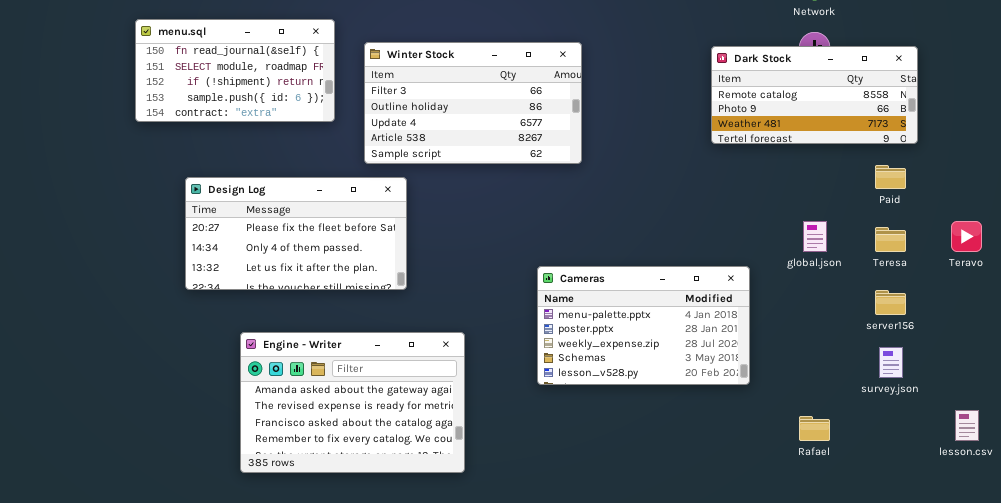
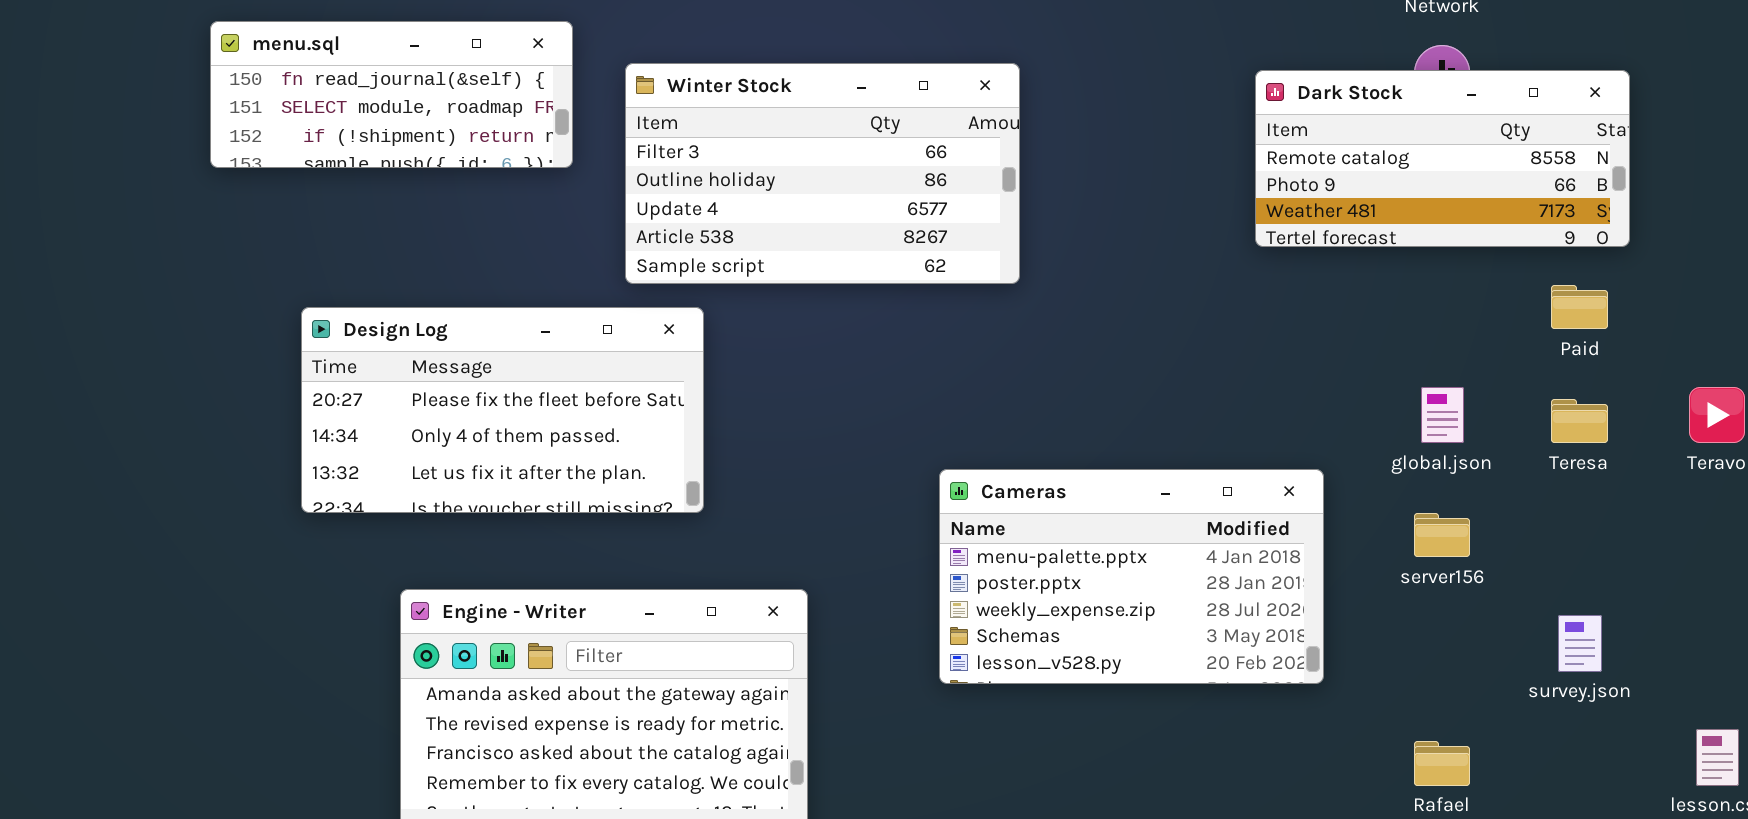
menu.sql: [135,19,335,122] -> [210,21,573,168], resized
server156: [875,290,906,315] -> [1414,513,1470,557], moved

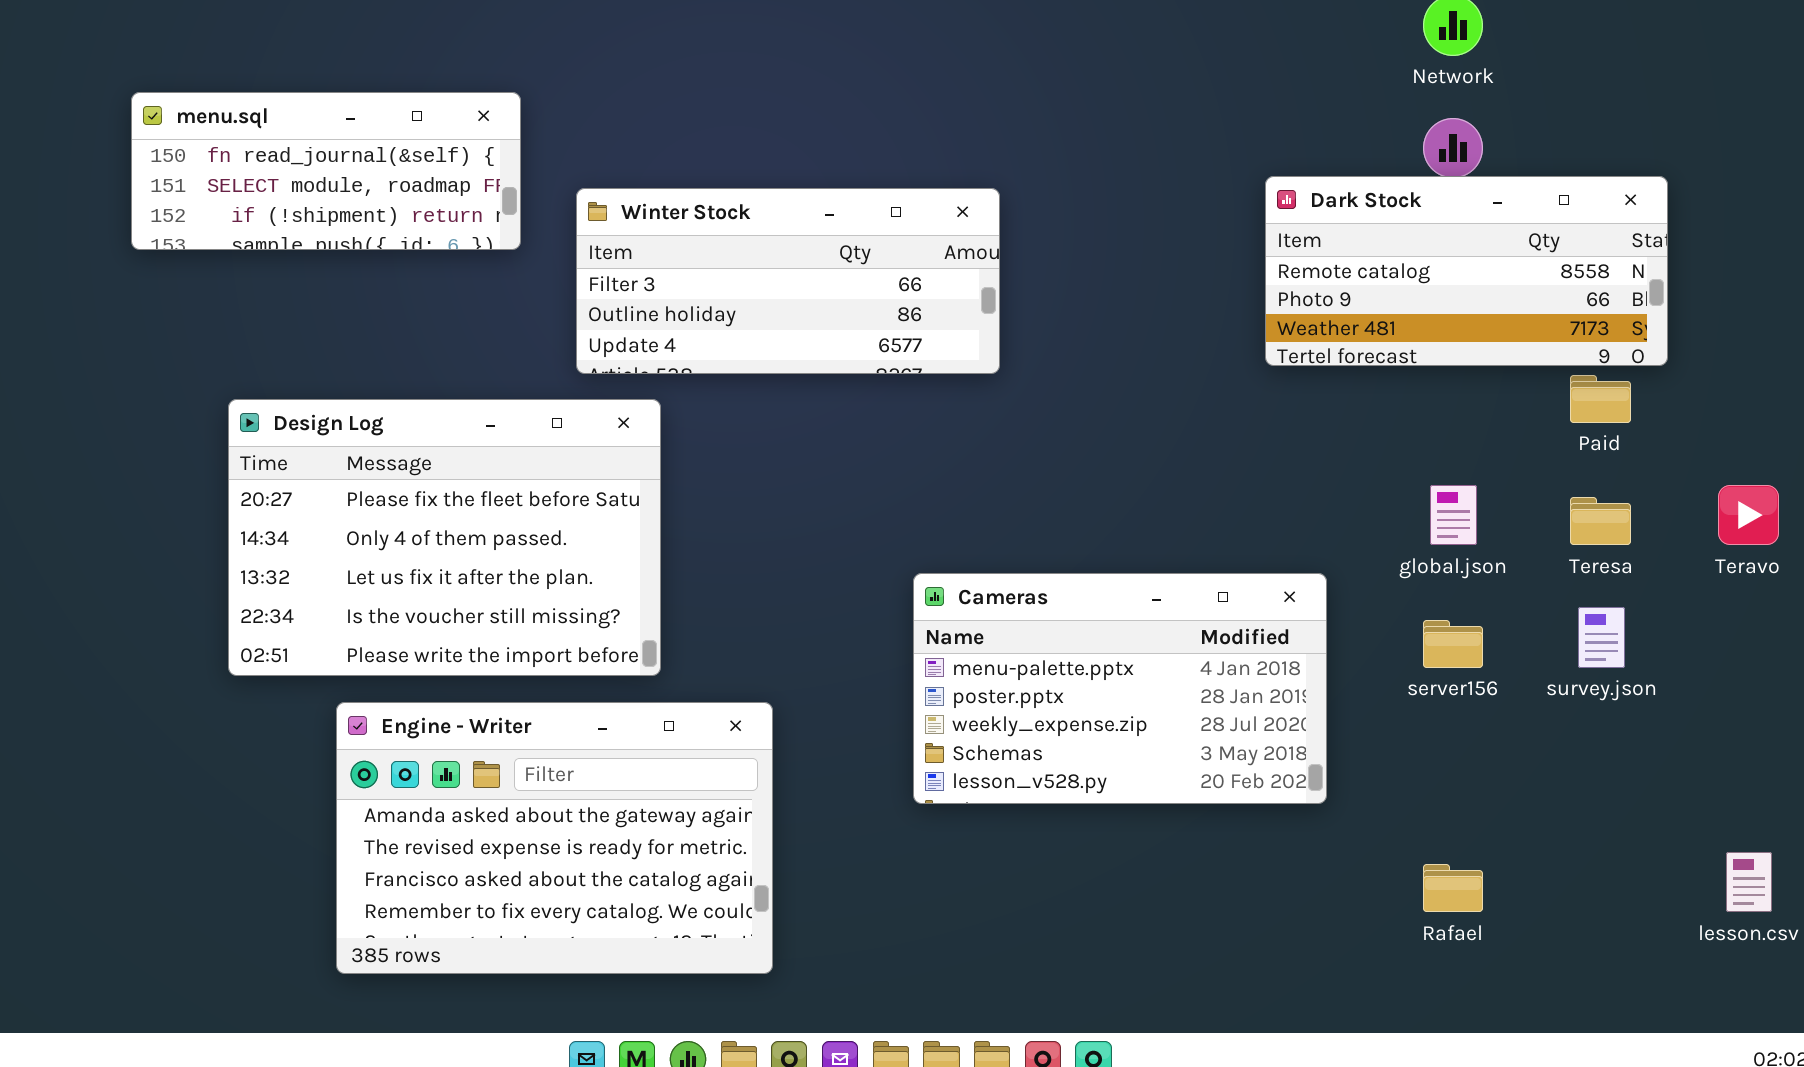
Winter Stock: [625,63,1020,284] -> [576,188,1000,374], resized
Dark Stock: [1255,70,1630,247] -> [1265,176,1668,366], moved
Design Log: [301,307,704,513] -> [228,399,661,676], resized
survey.json: [1558,615,1602,672] -> [1578,607,1625,668], moved

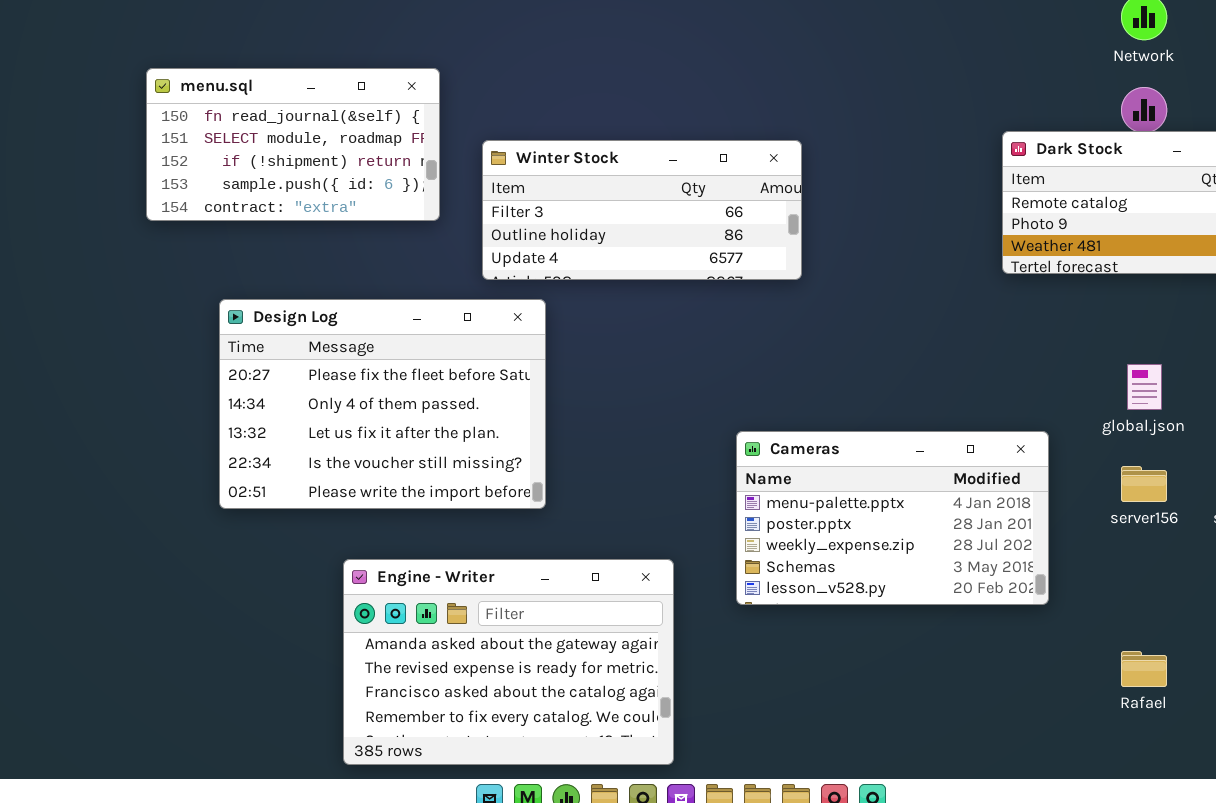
menu.sql: [131,92,521,250] -> [146,68,440,221], resized
Engine - Writer: [336,702,773,974] -> [343,559,674,765], moved

